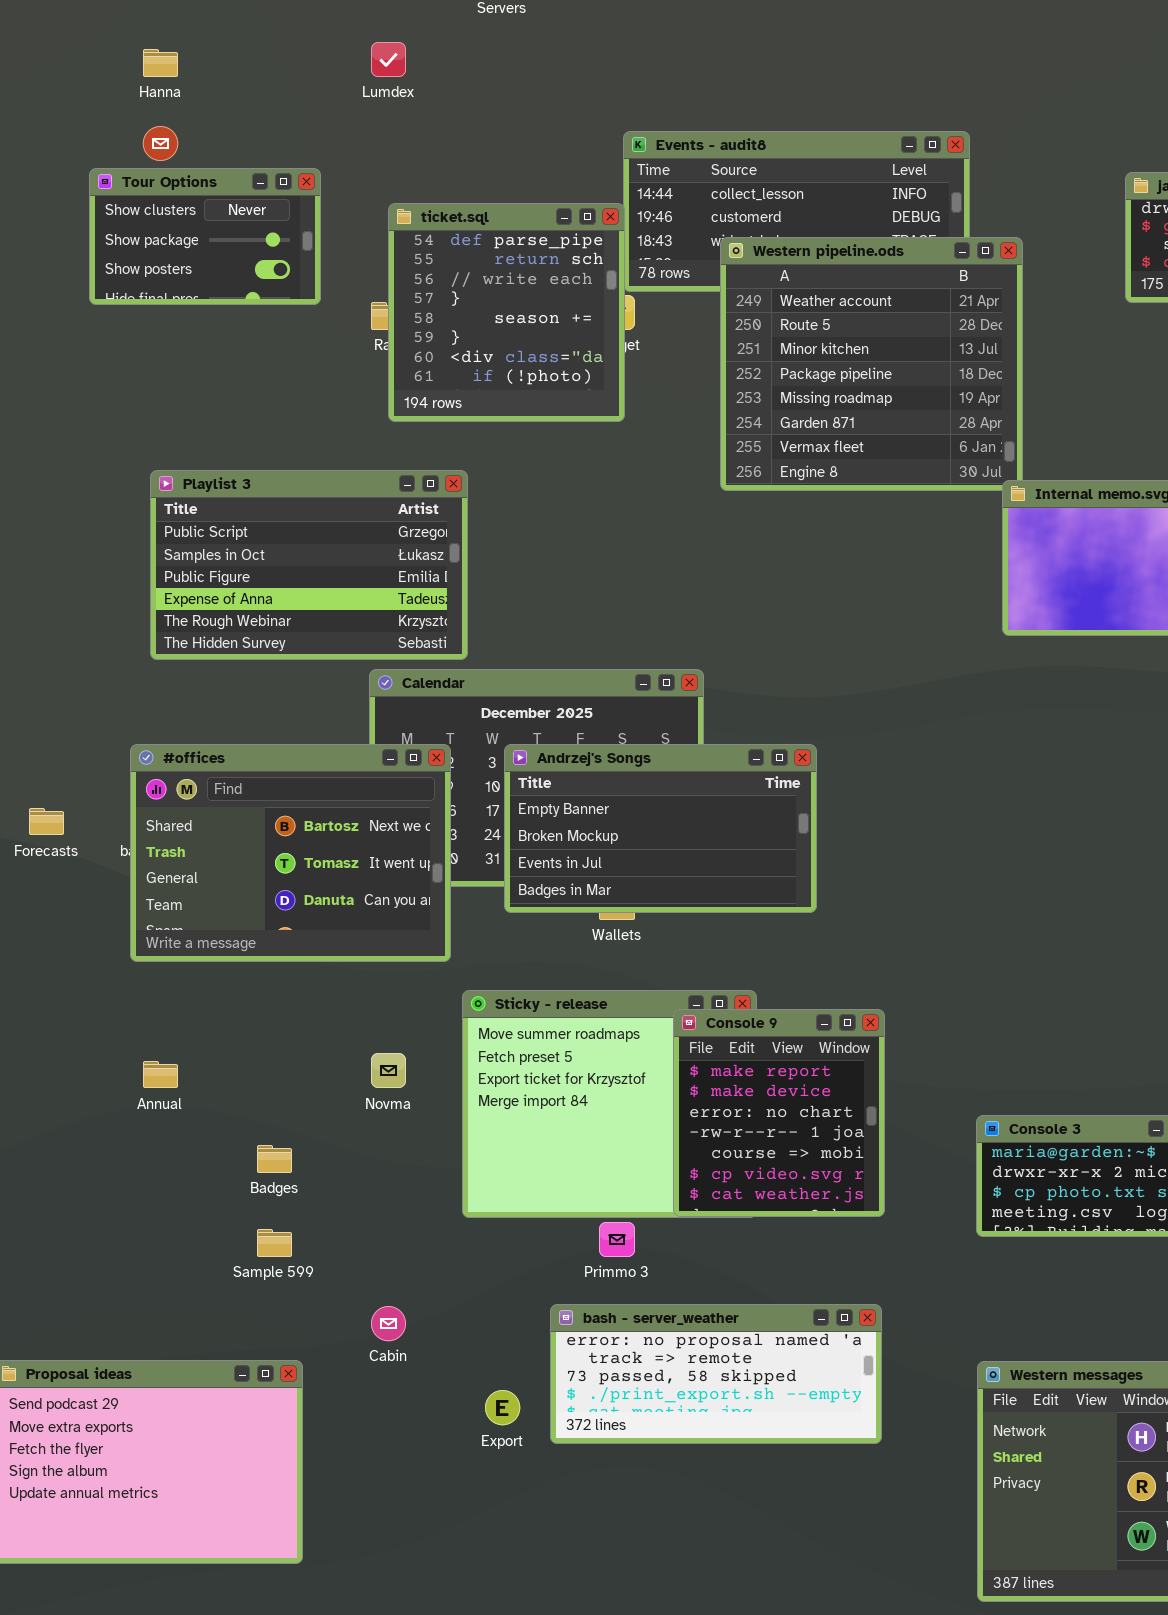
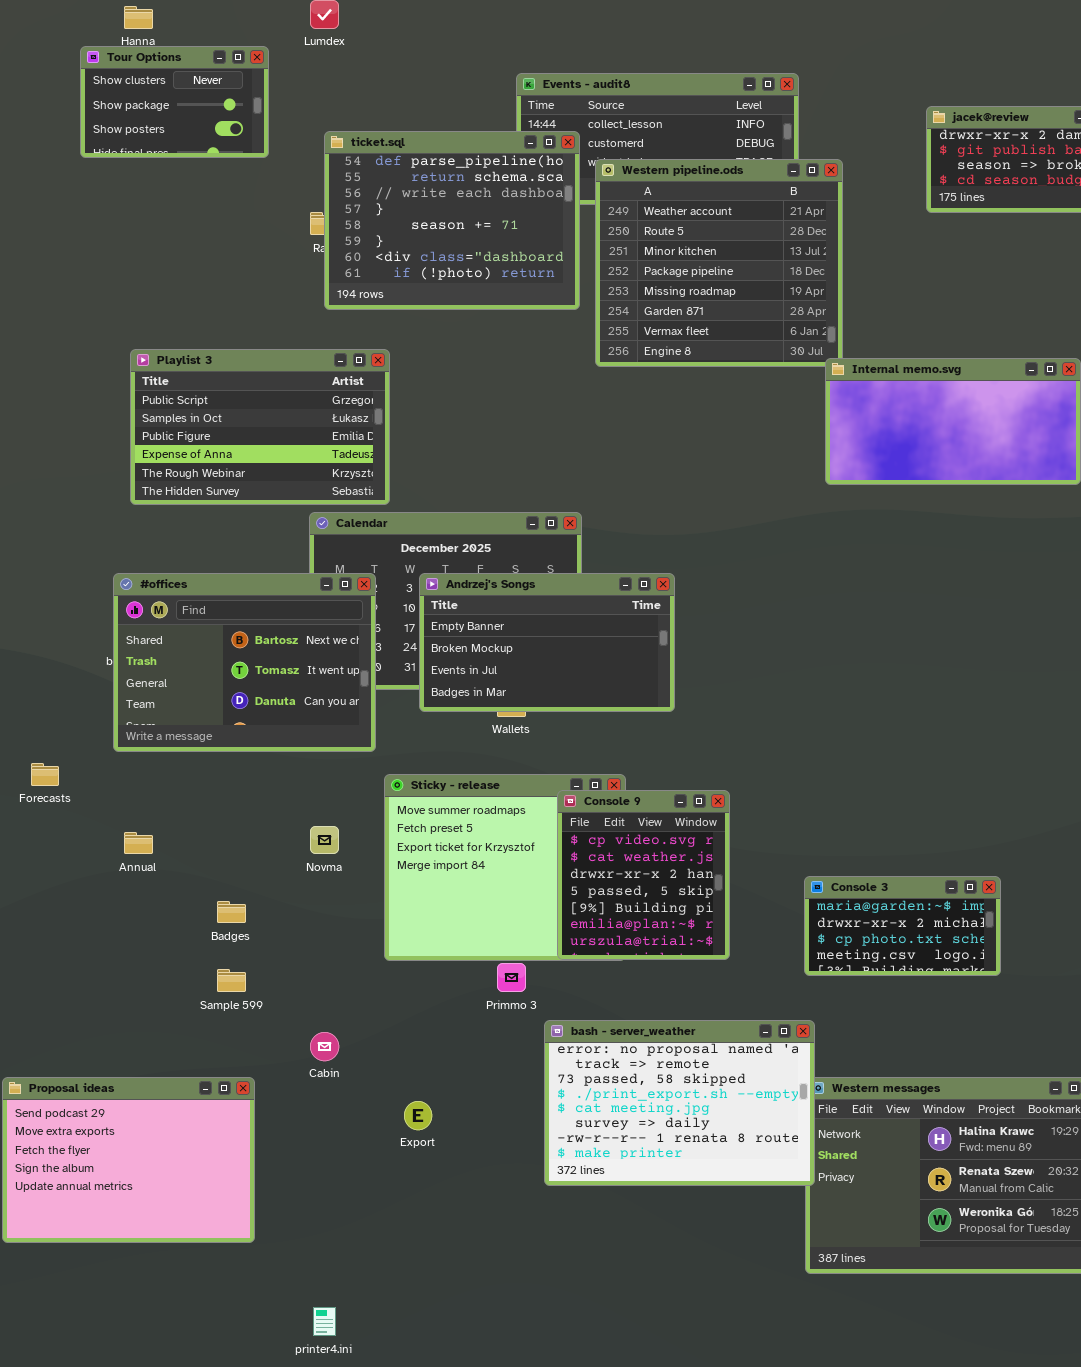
Tour Options: [89,168,321,305] -> [80,46,269,158], moved
ticket.sql: [388,203,625,422] -> [324,131,580,310], resized
Forecasts: [29,808,64,835] -> [31,763,59,786], moved
Console 9: [673,1009,885,1217] -> [557,790,730,960], scrolled down 5 rows
bash - server_weather: [550,1304,882,1444] -> [544,1020,815,1186], moved, resized

